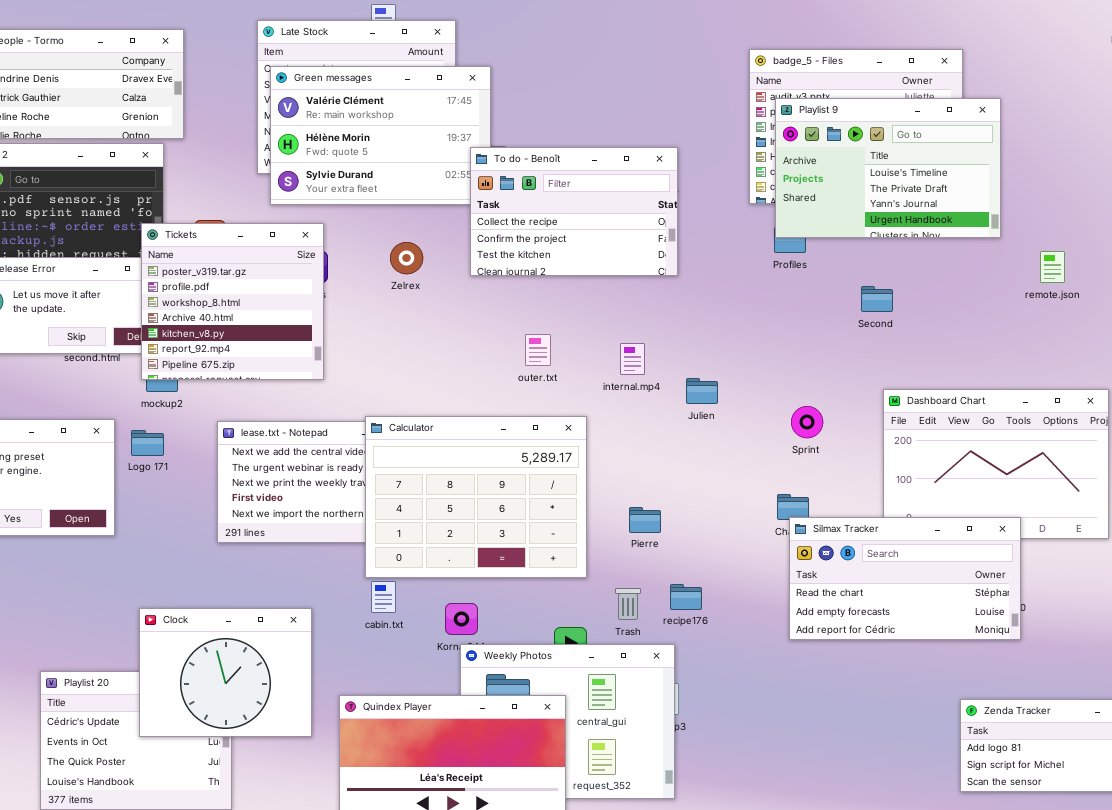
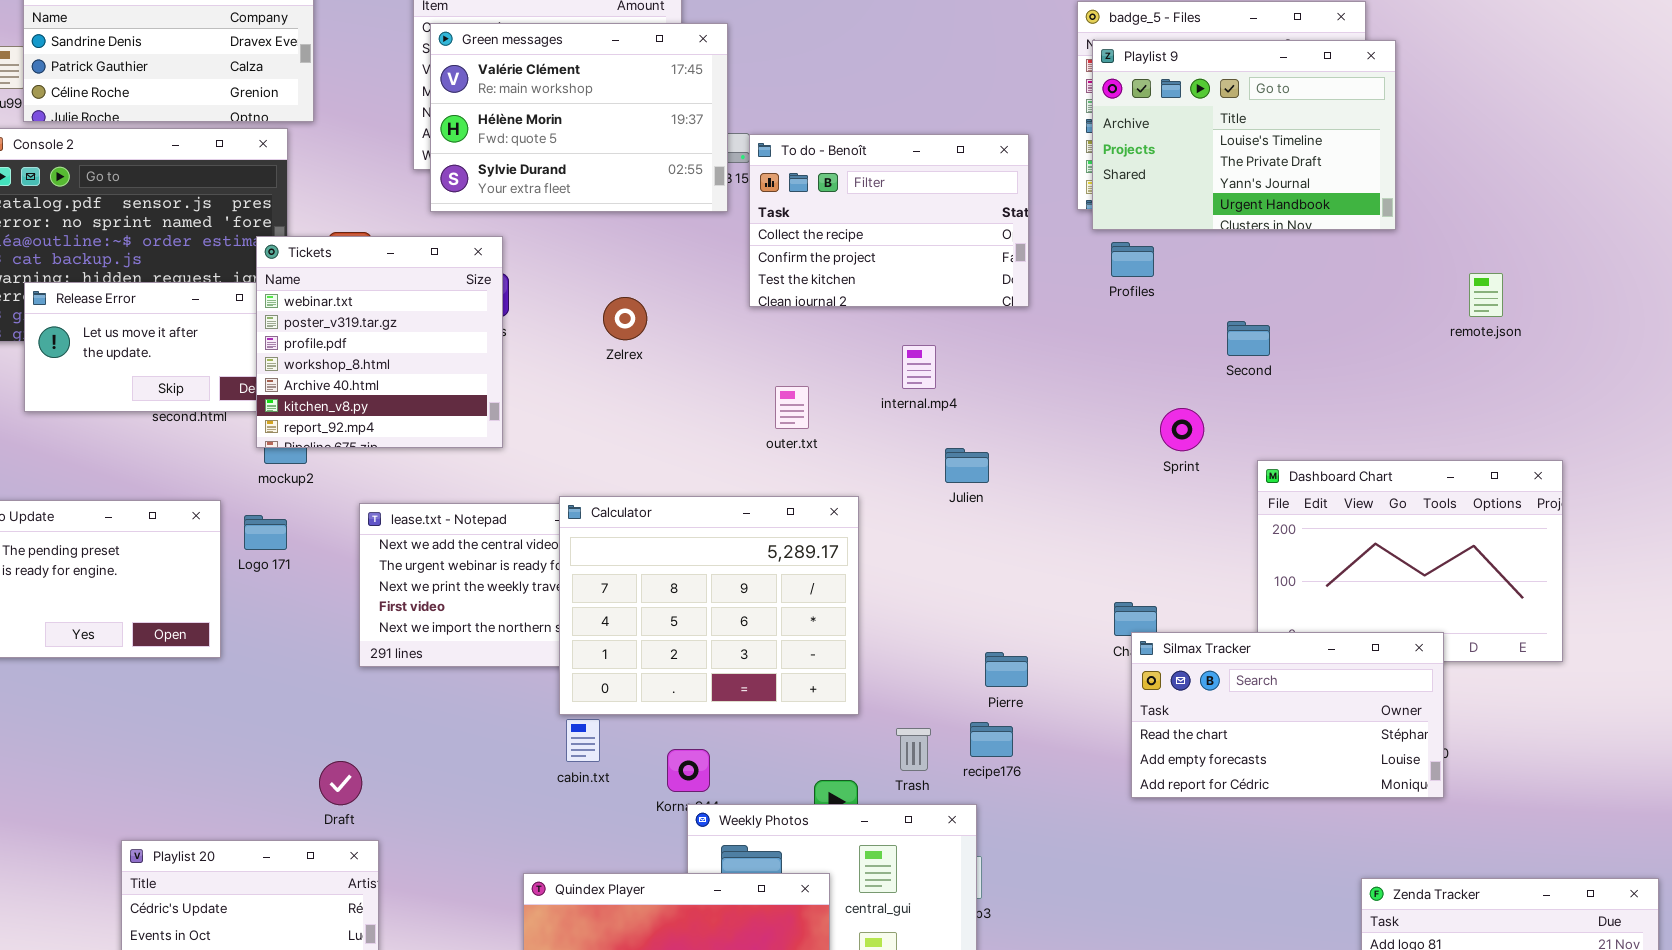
Playlist 9: [775,98,1001,238] -> [1092,40,1396,230], moved
To do - Benoît: [470,147,678,276] -> [749,134,1029,307], moved
Tickets: [141,223,324,380] -> [256,236,503,448], scrolled up 1 row
Zelrex: [390,242,423,274] -> [603,297,647,340], moved
internal.mp4: [620,343,645,375] -> [902,345,936,389], moved
Julien: [686,378,718,404] -> [945,448,989,483], moved
Sprint: [791,406,823,438] -> [1160,408,1204,451], moved
Pierre: [629,507,661,533] -> [985,652,1028,687], moved
Clock: [139,608,312,737] -> none, closed

